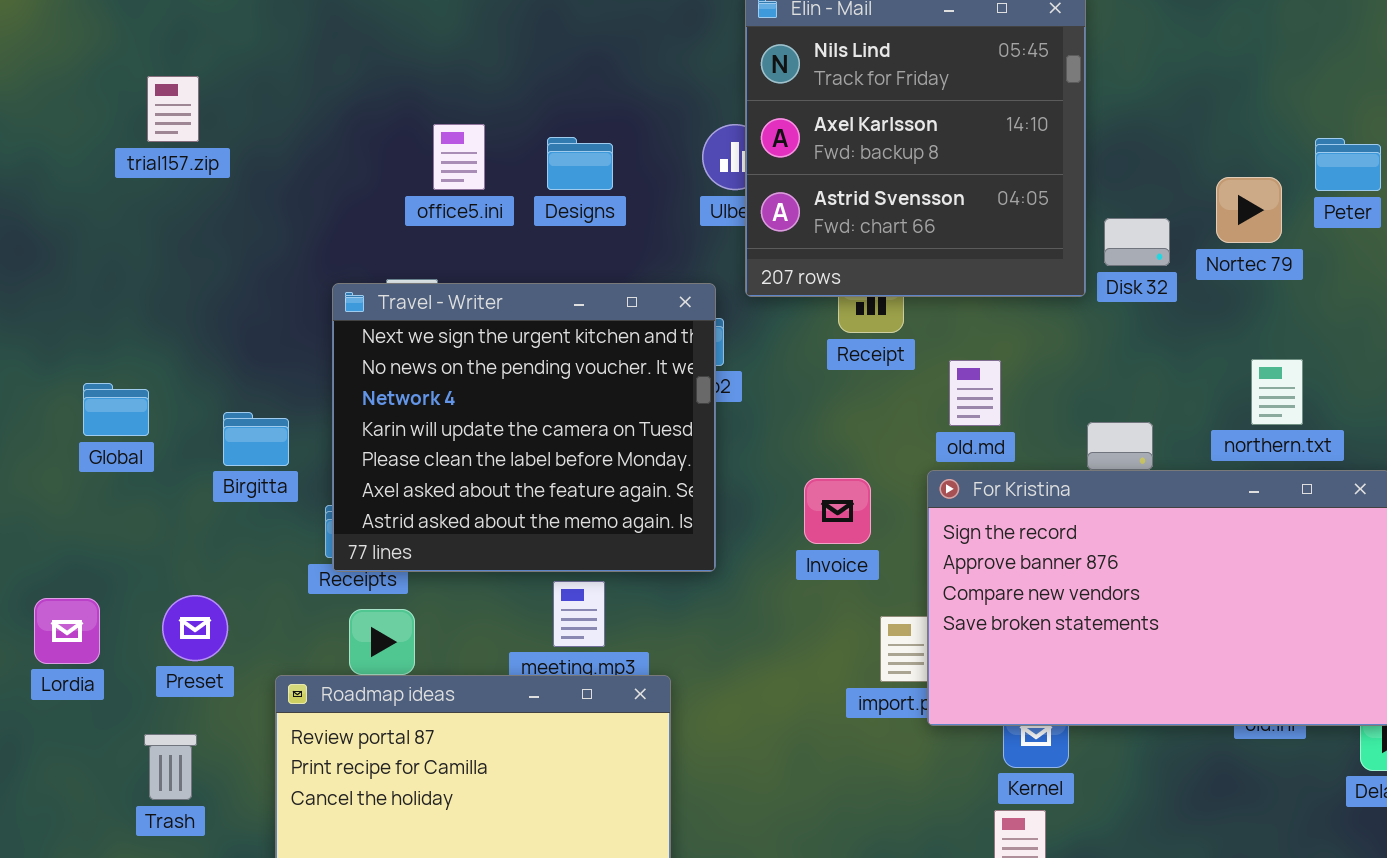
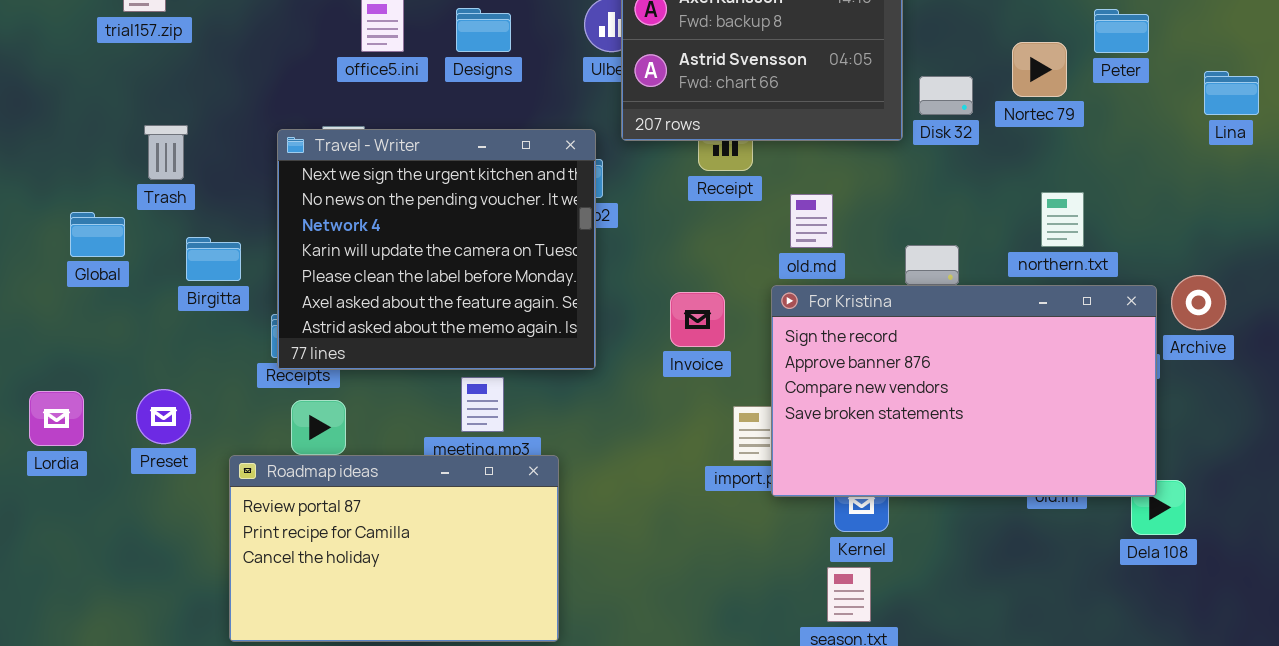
Trash: [144,734,197,800] -> [144,125,188,180], moved

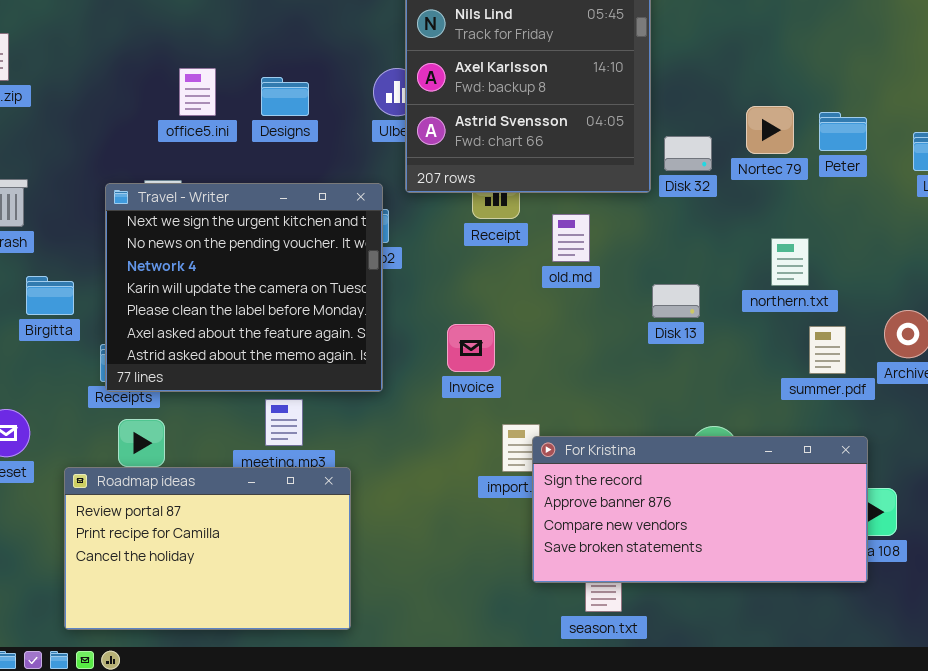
Peter: [1094,9,1149,53] -> [819,112,867,151], moved
old.md: [790,194,833,248] -> [552,214,590,262], moved
For Kristina: [771,285,1157,497] -> [532,436,868,583], moved, resized

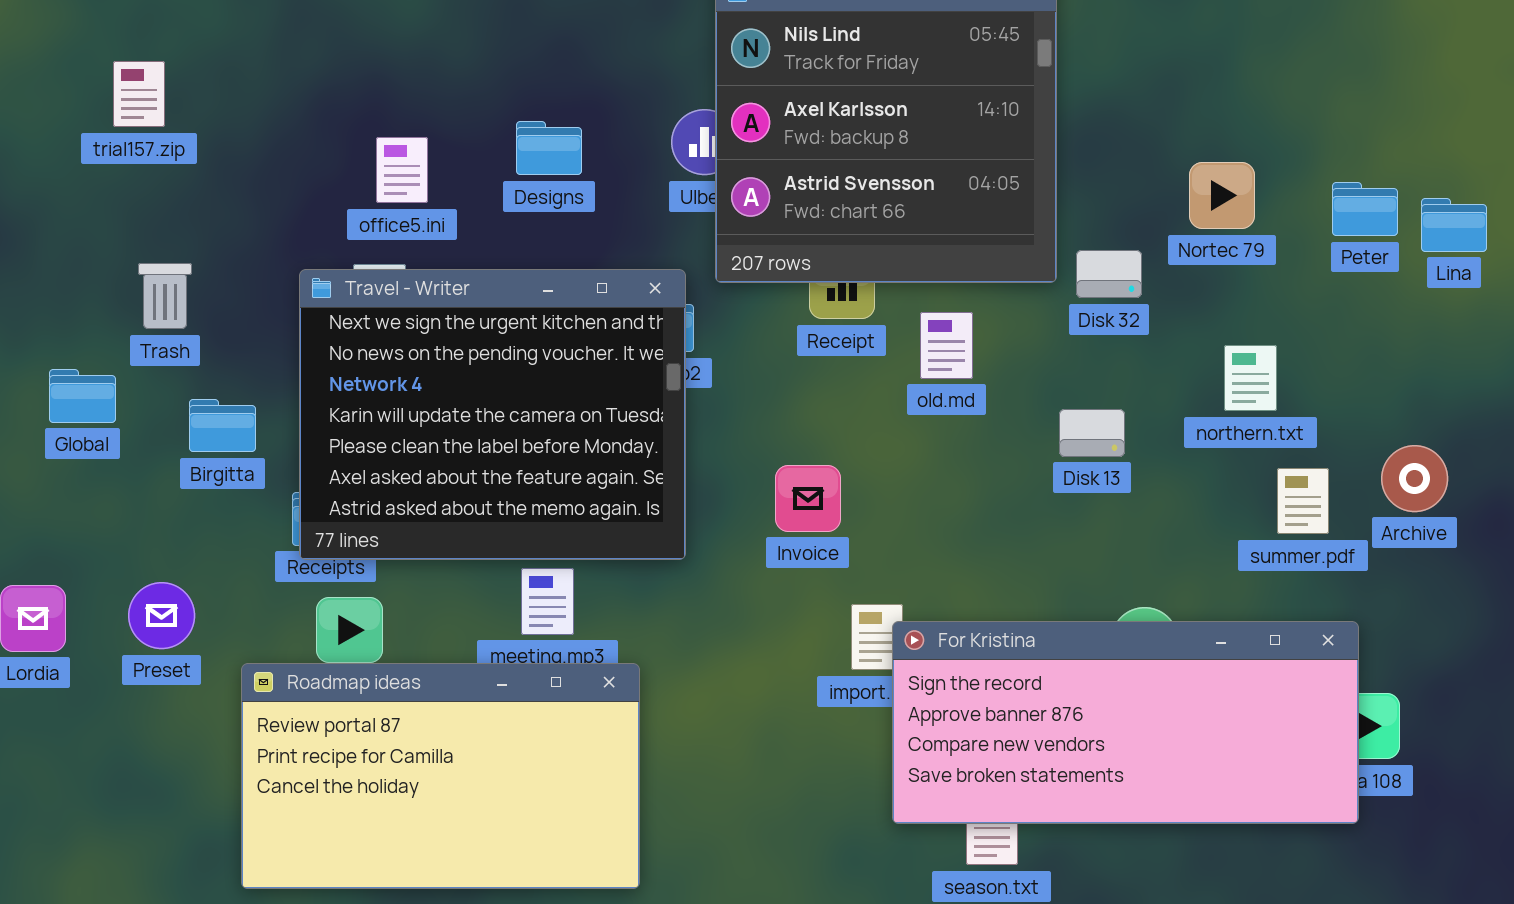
office5.ini: [179,68,216,116] -> [376,137,428,203], moved
Peter: [819,112,867,151] -> [1332,182,1398,236], moved
Disk 32: [664,136,712,171] -> [1076,250,1142,298], moved

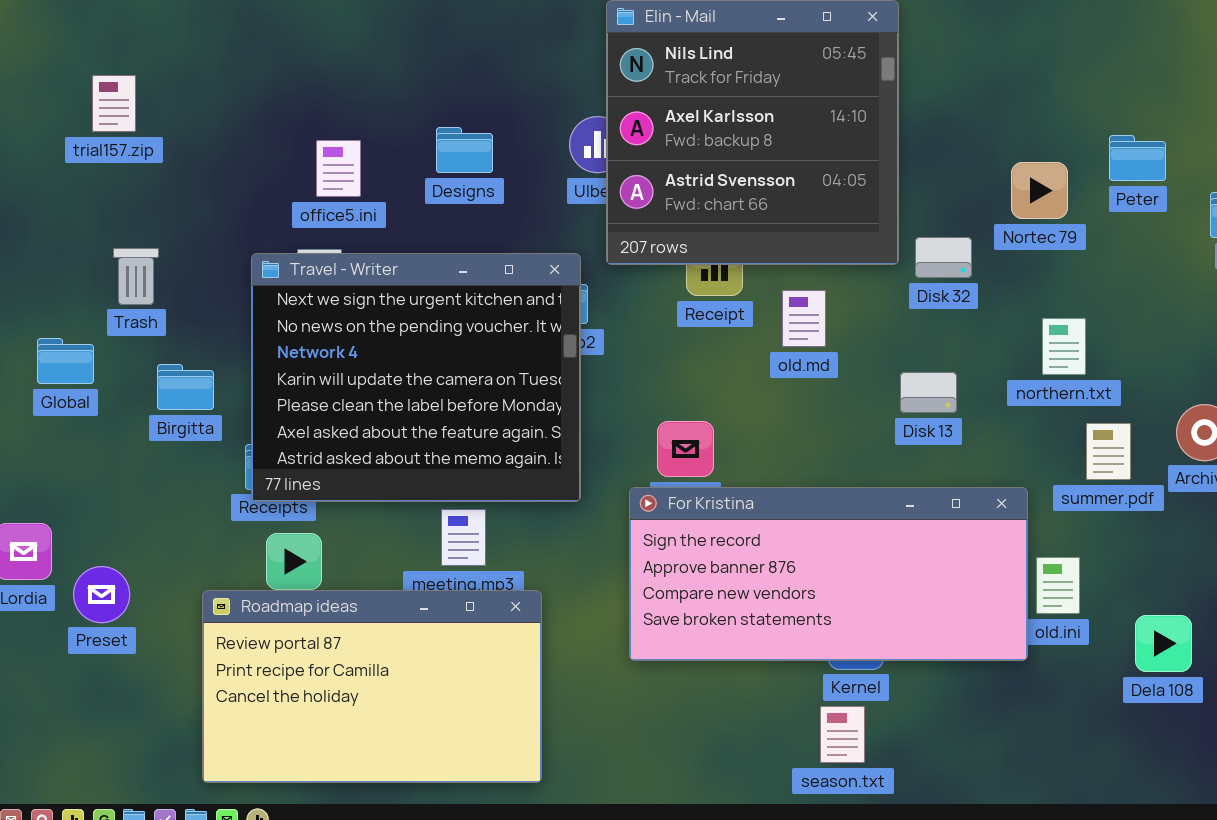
Peter: [1332,182,1398,236] -> [1109,135,1166,181], moved
Preset: [128,582,195,649] -> [73,566,130,623], moved
For Kristina: [892,621,1359,824] -> [629,487,1028,661], moved

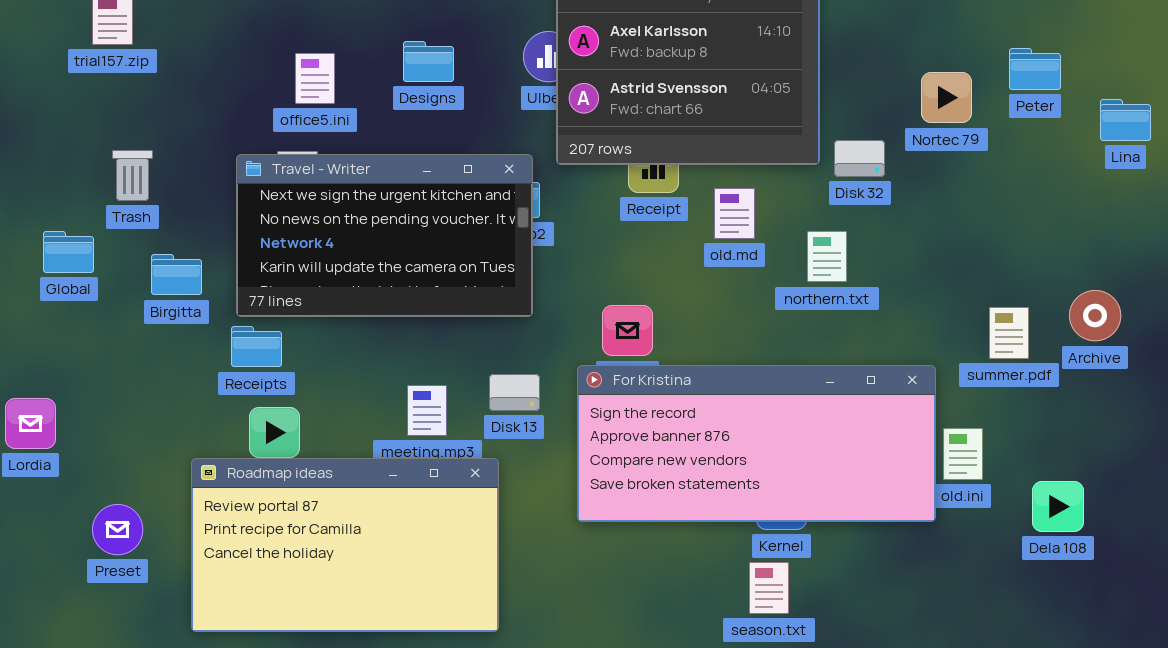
Travel - Writer: [251,253,581,502] -> [236,154,533,317], resized
northern.txt: [1042,318,1086,375] -> [807,231,847,282], moved
Disk 13: [900,372,957,413] -> [489,374,540,411], moved
Preset: [73,566,130,623] -> [92,504,143,555], moved

